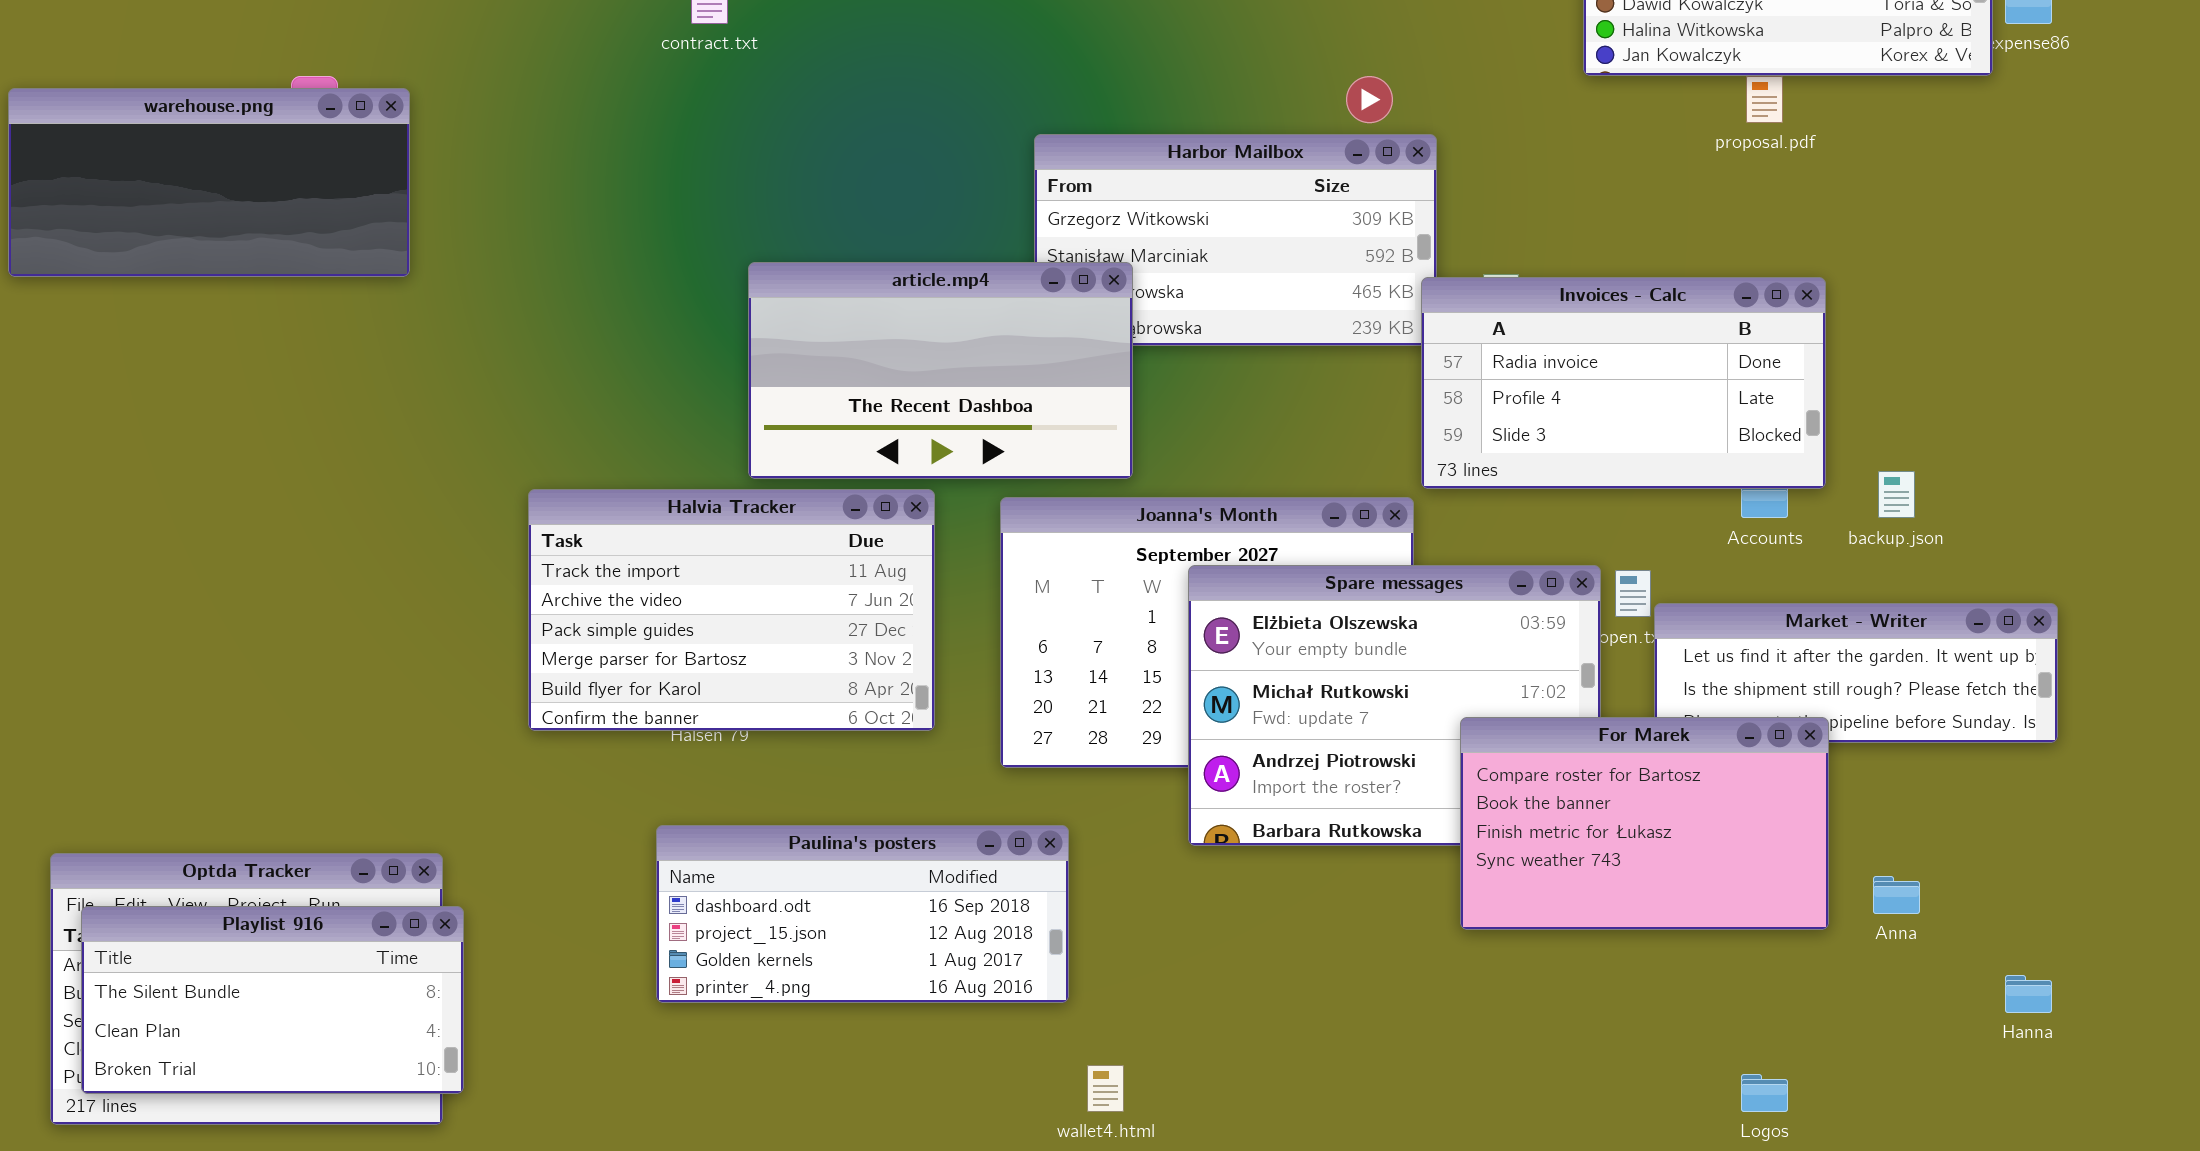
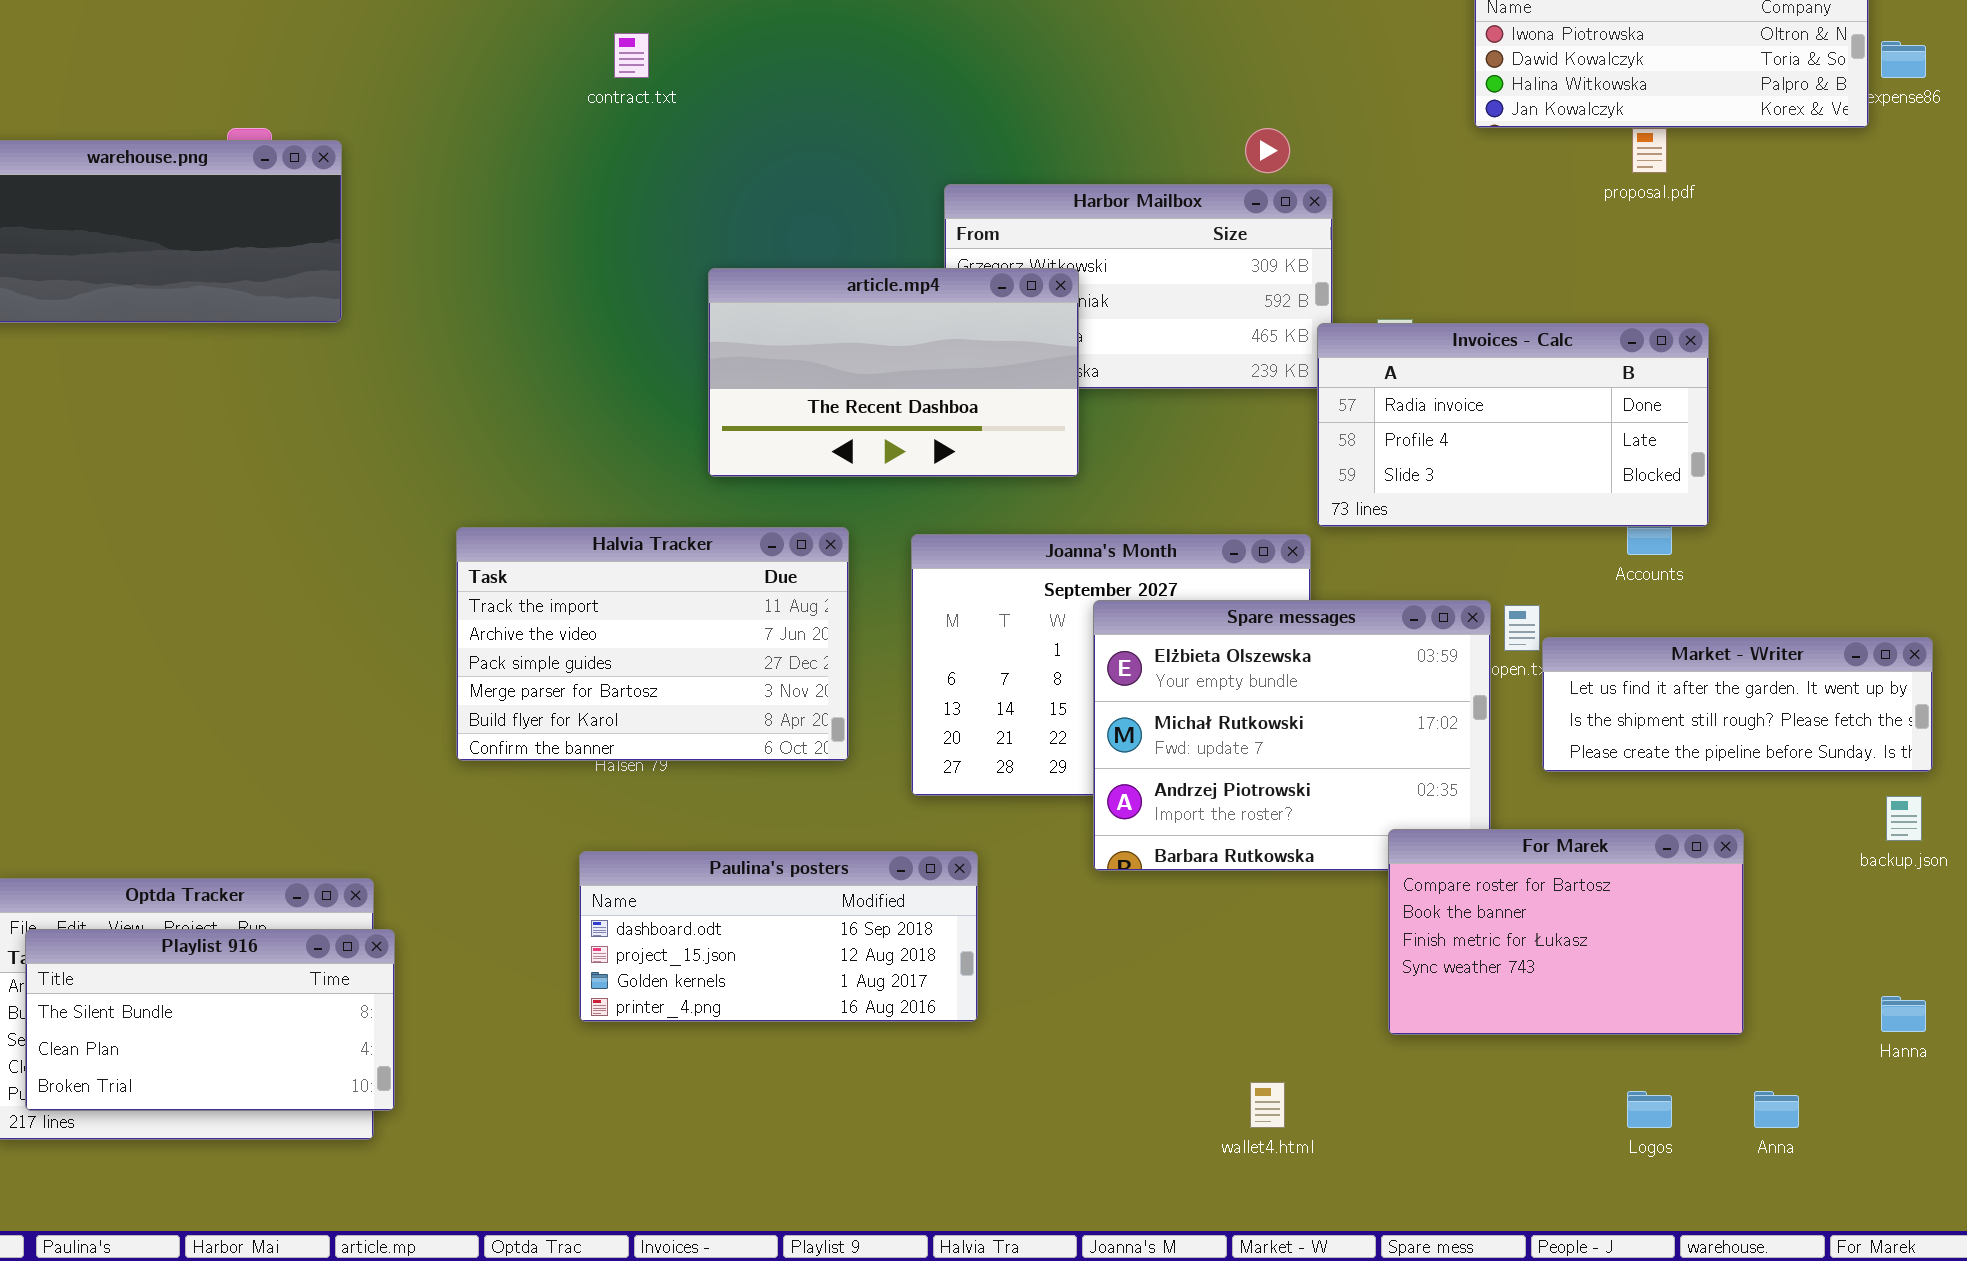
article.mp4: [748,262,1133,479] -> [708,268,1079,477], moved
backup.json: [1878,471,1915,518] -> [1886,796,1922,841], moved
For Marek: [1460,717,1829,930] -> [1388,829,1744,1035], moved
Anna: [1873,876,1920,914] -> [1754,1091,1799,1128], moved
wallet4.html: [1087,1065,1124,1112] -> [1250,1082,1285,1128], moved

